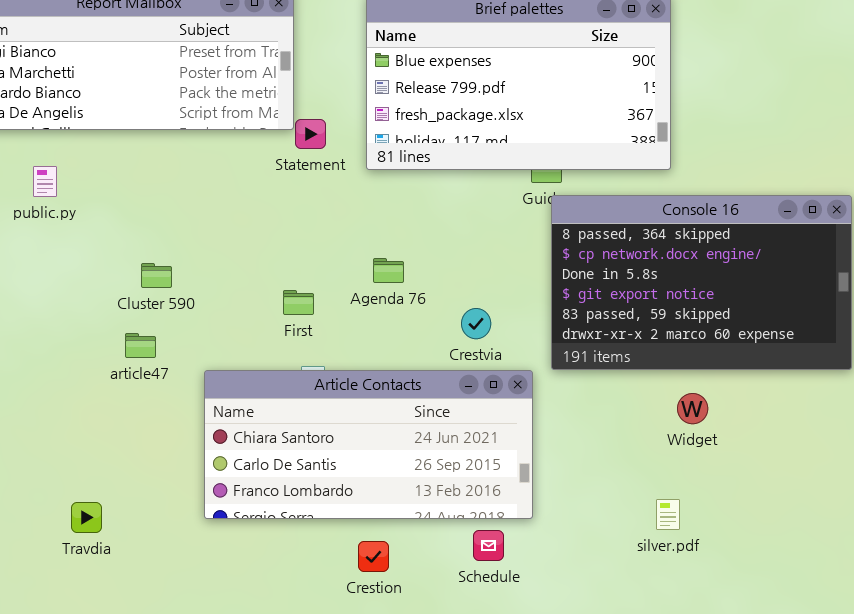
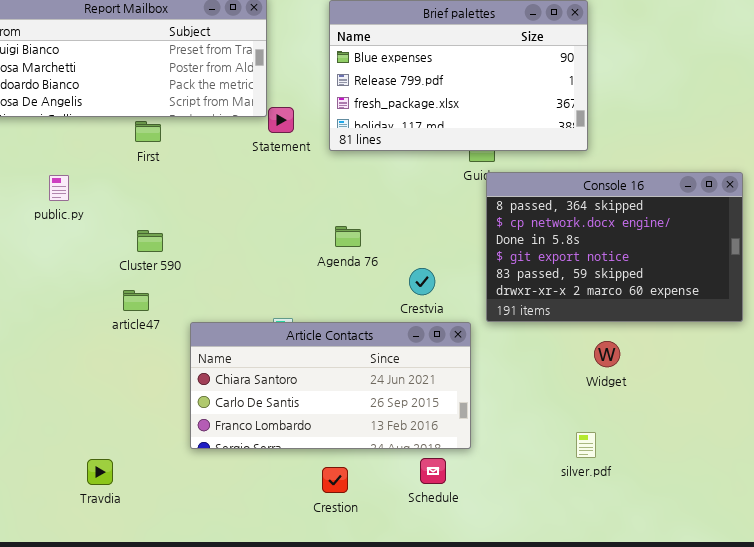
public.py: [33,166,57,197] -> [49,175,69,201], moved
First: [283,290,314,315] -> [135,121,161,142], moved
Travdia: [71,502,102,533] -> [87,459,113,485], moved

